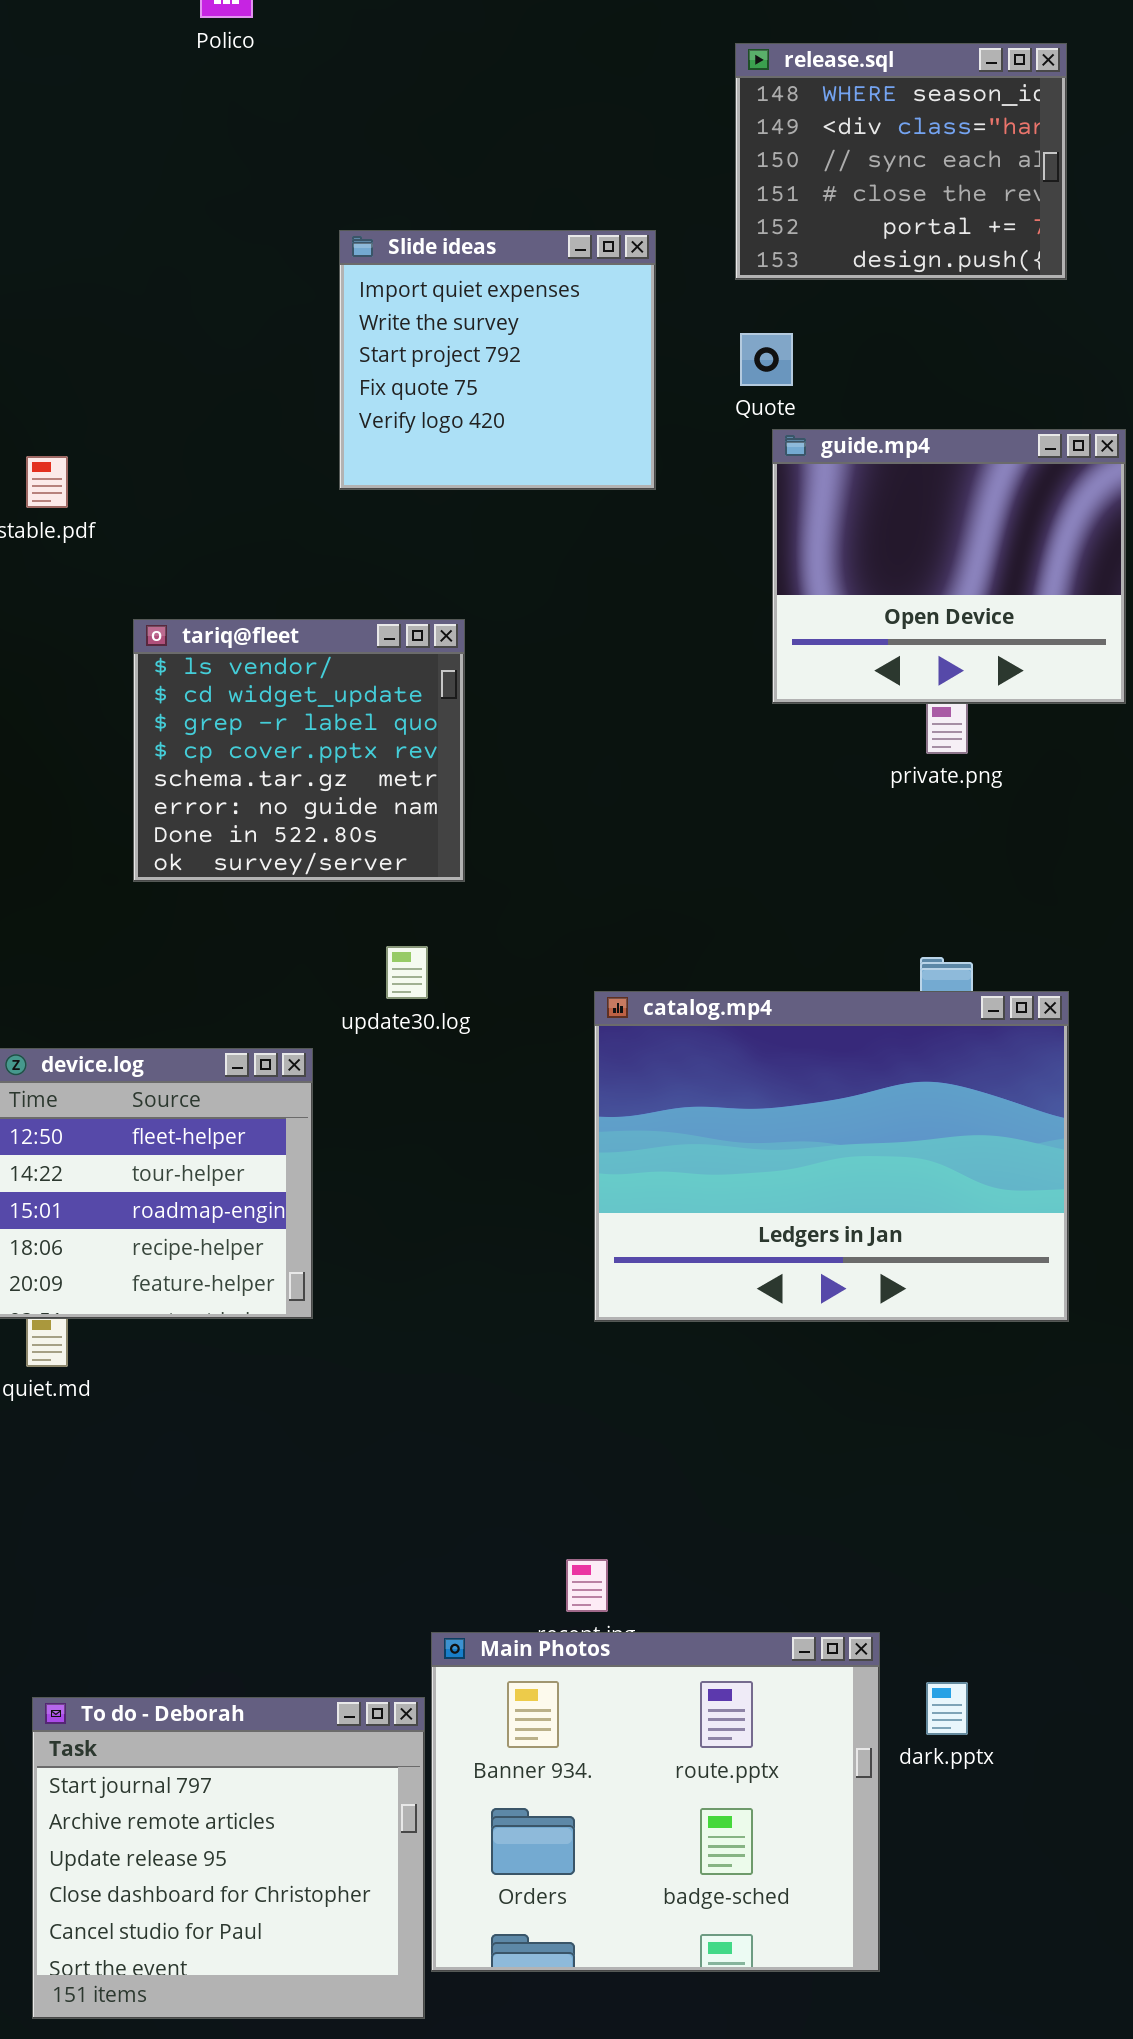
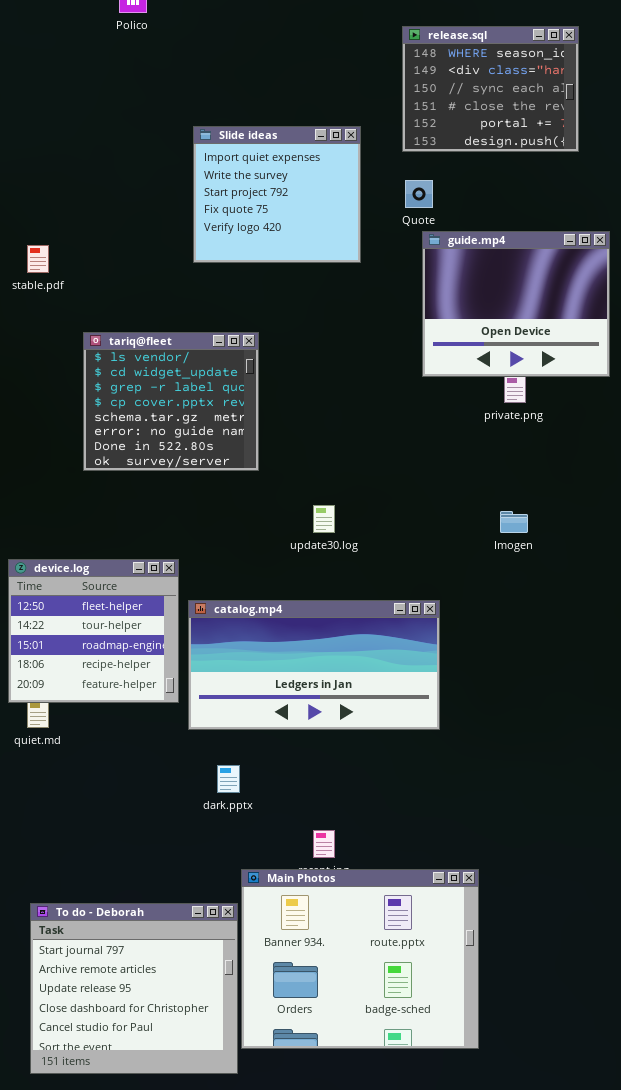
update30.log: [386,946,428,999] -> [313,505,335,533], moved
catalog.mp4: [594,991,1069,1322] -> [188,600,440,730], moved, resized
dark.pptx: [926,1682,968,1735] -> [217,765,240,793], moved

